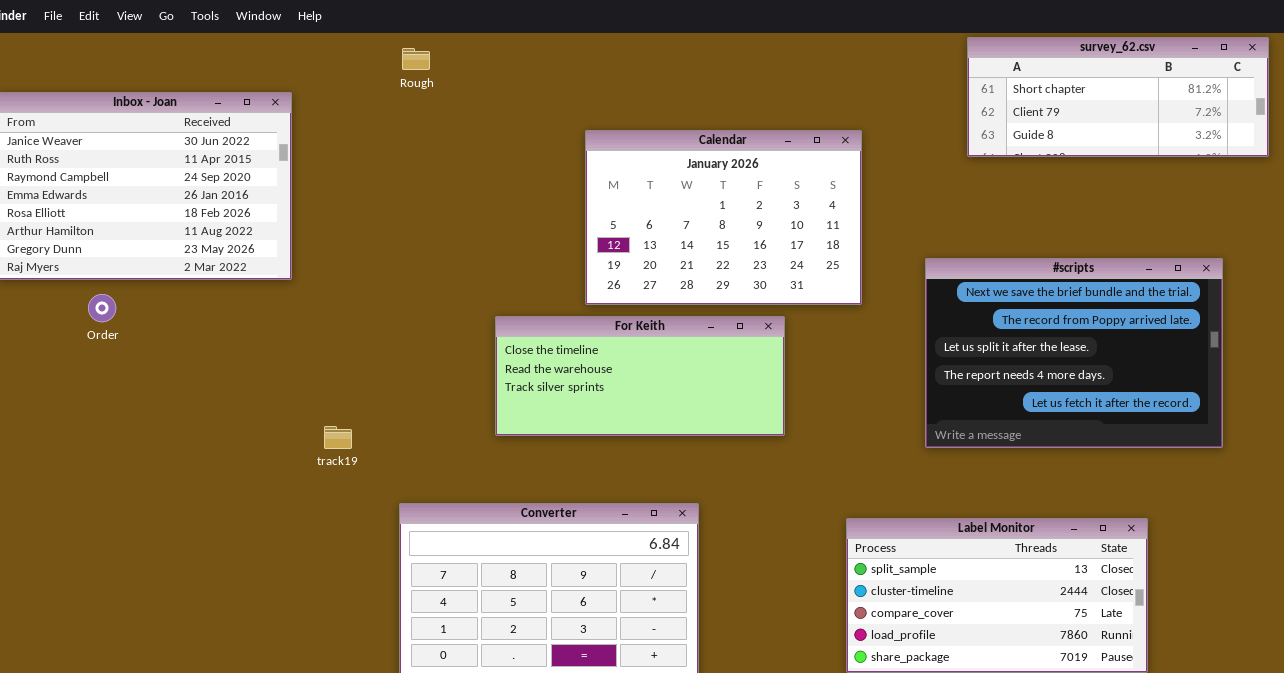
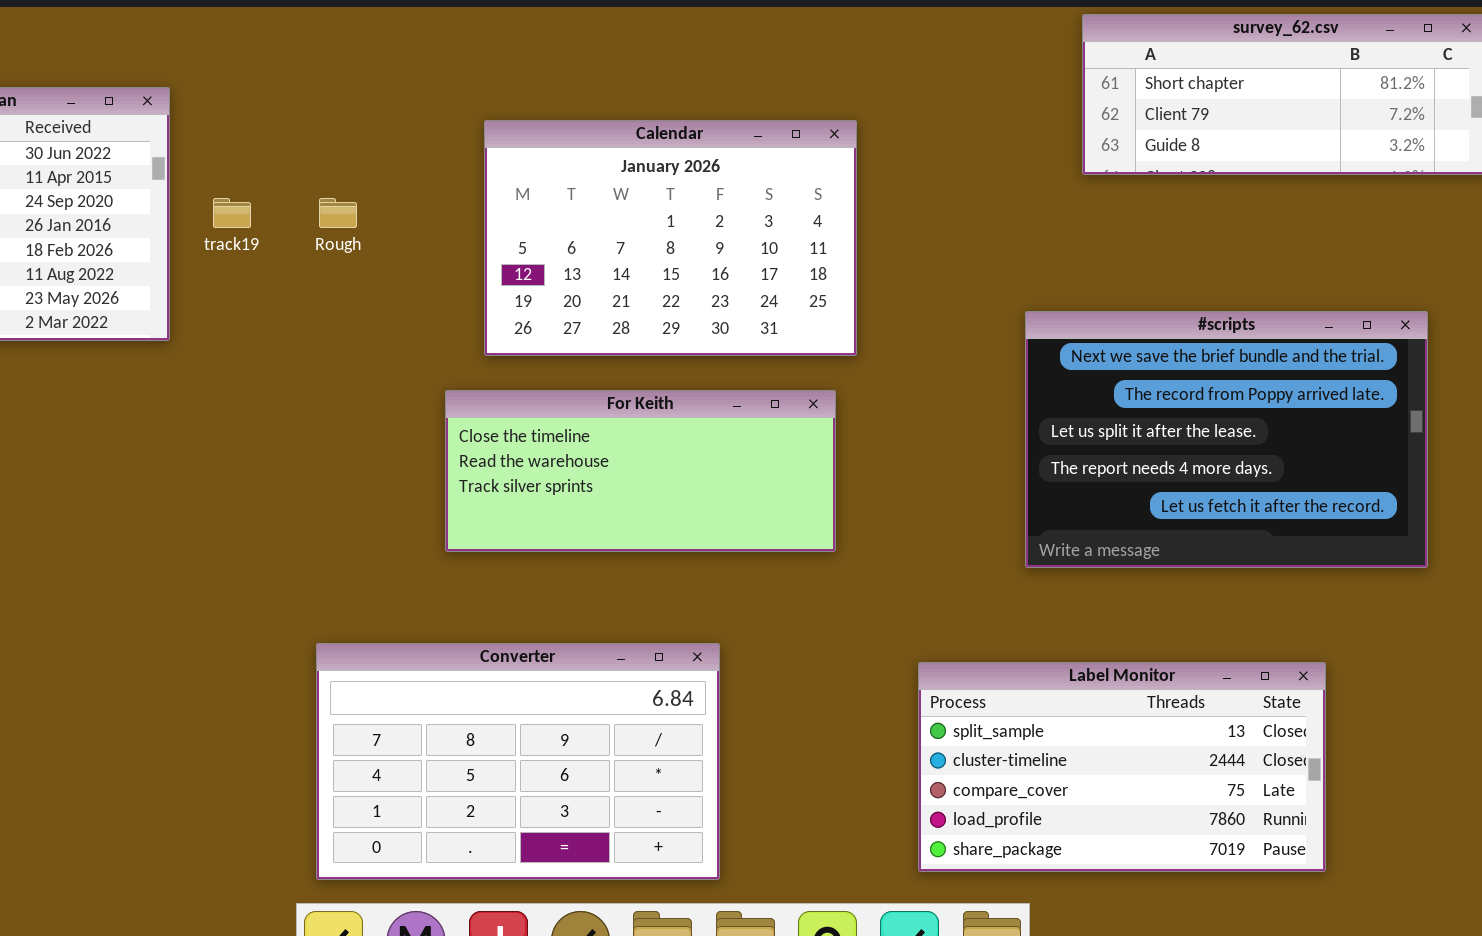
Rough: [402,48,430,70] -> [319,198,357,228], moved
Calendar: [585,130,862,305] -> [484,120,857,356], moved
track19: [324,426,352,449] -> [213,198,251,228], moved

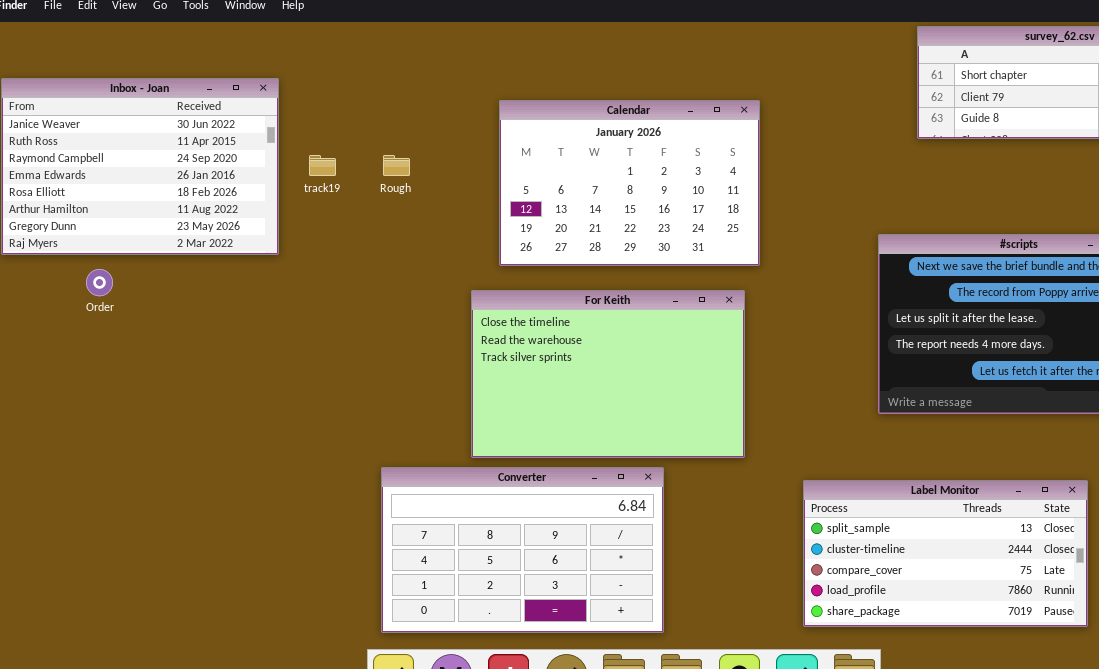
For Keith: [445,390,836,552] -> [471,290,745,458], resized

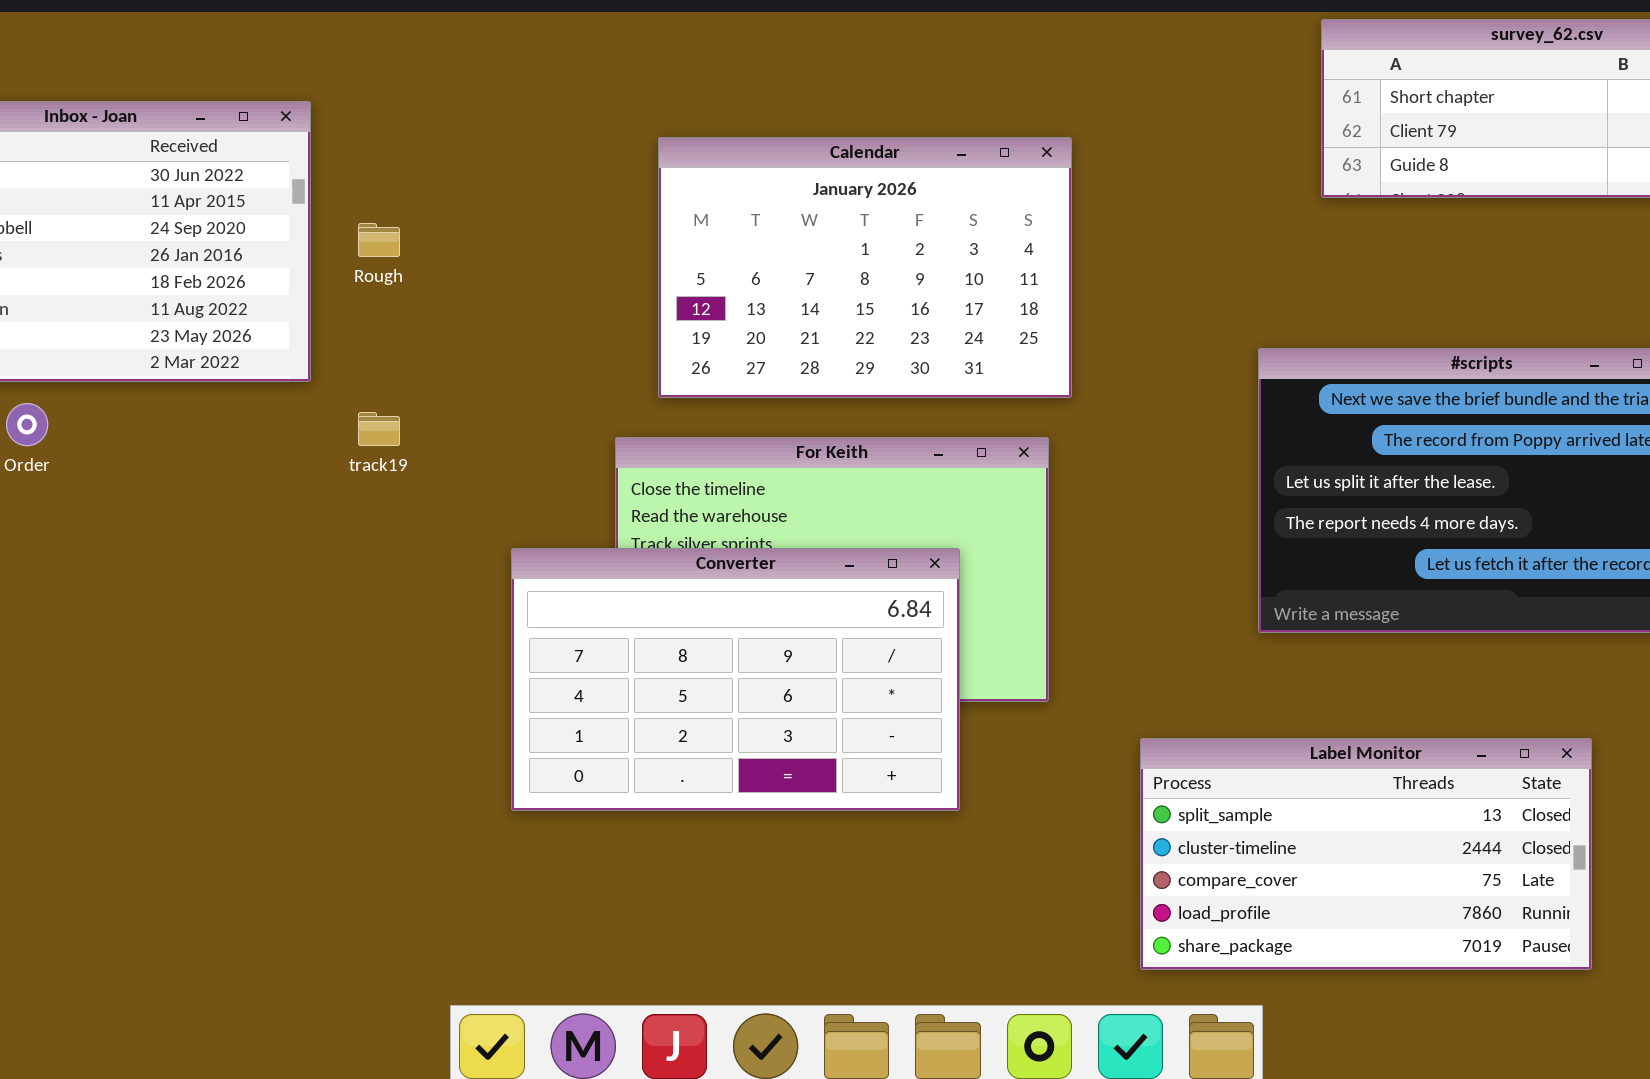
track19: [309,155,336,176] -> [358,412,400,446], moved
Rough: [383,155,410,176] -> [358,223,400,257], moved
Converter: [381,467,664,633] -> [511,548,960,811], moved

